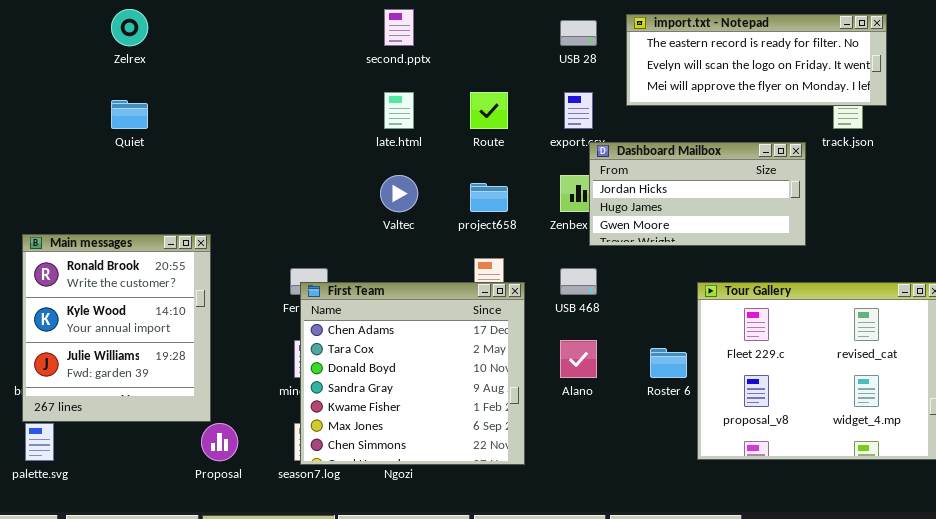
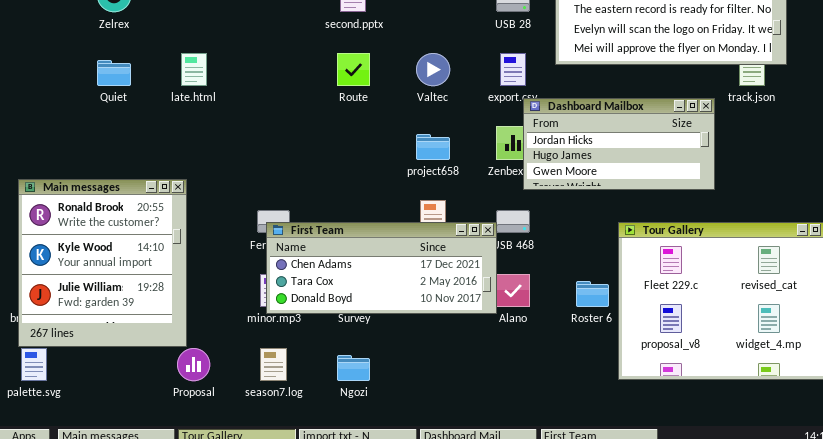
late.html: [384,92,414,129] -> [181,53,207,86], moved
Route: [470,92,508,129] -> [337,53,370,86], moved
Valtec: [380,175,418,212] -> [416,53,450,86], moved
First Team: [300,282,525,465] -> [266,222,497,314], resized

